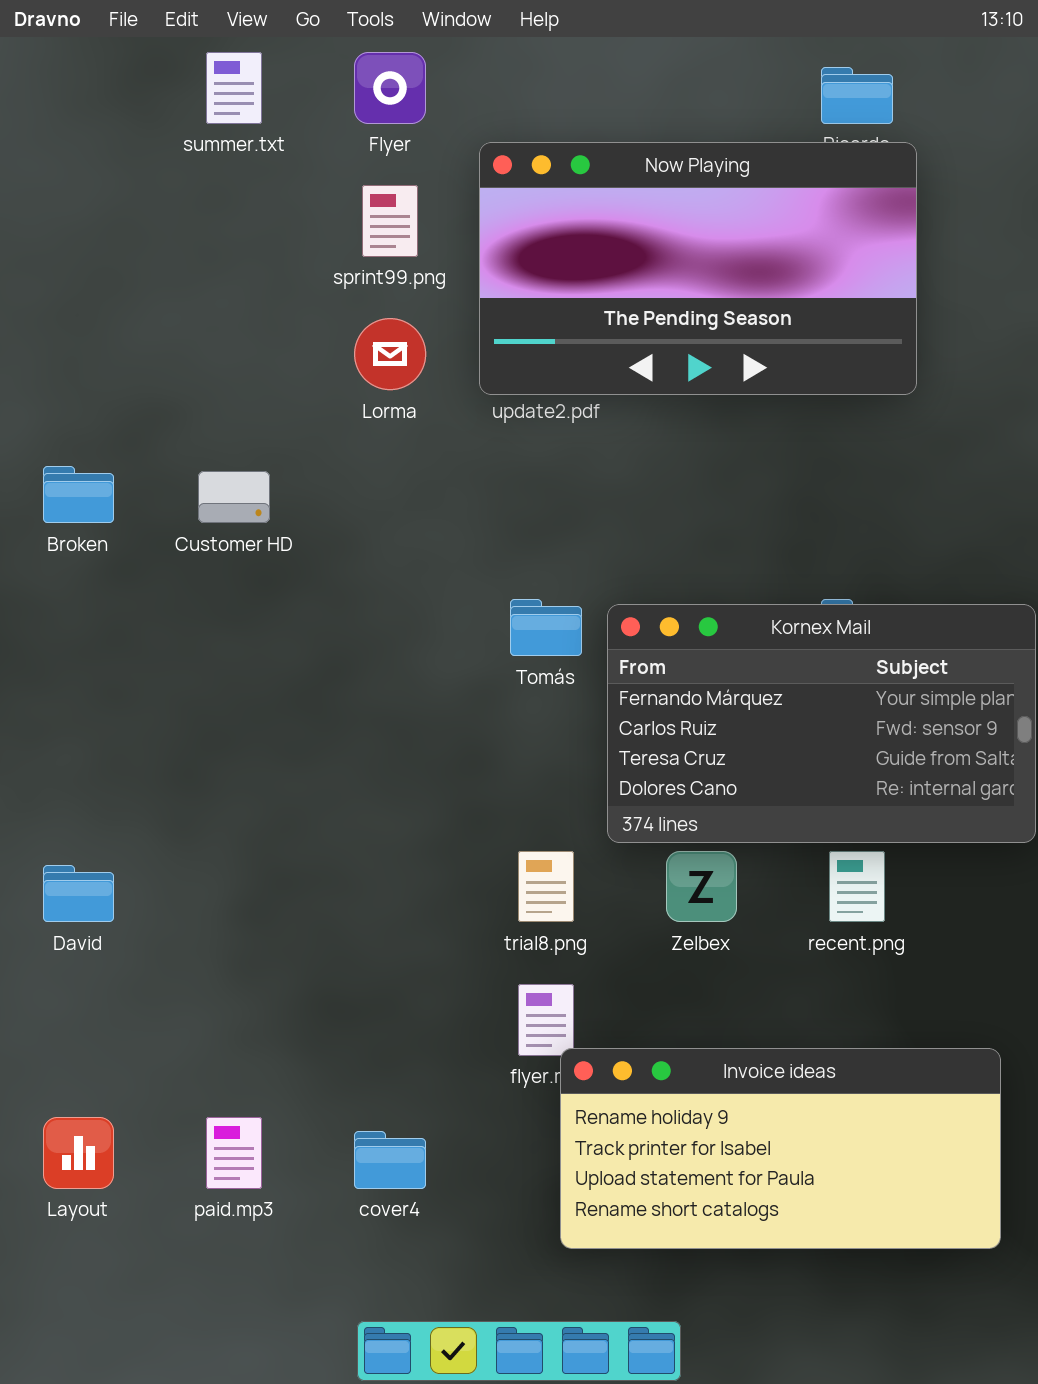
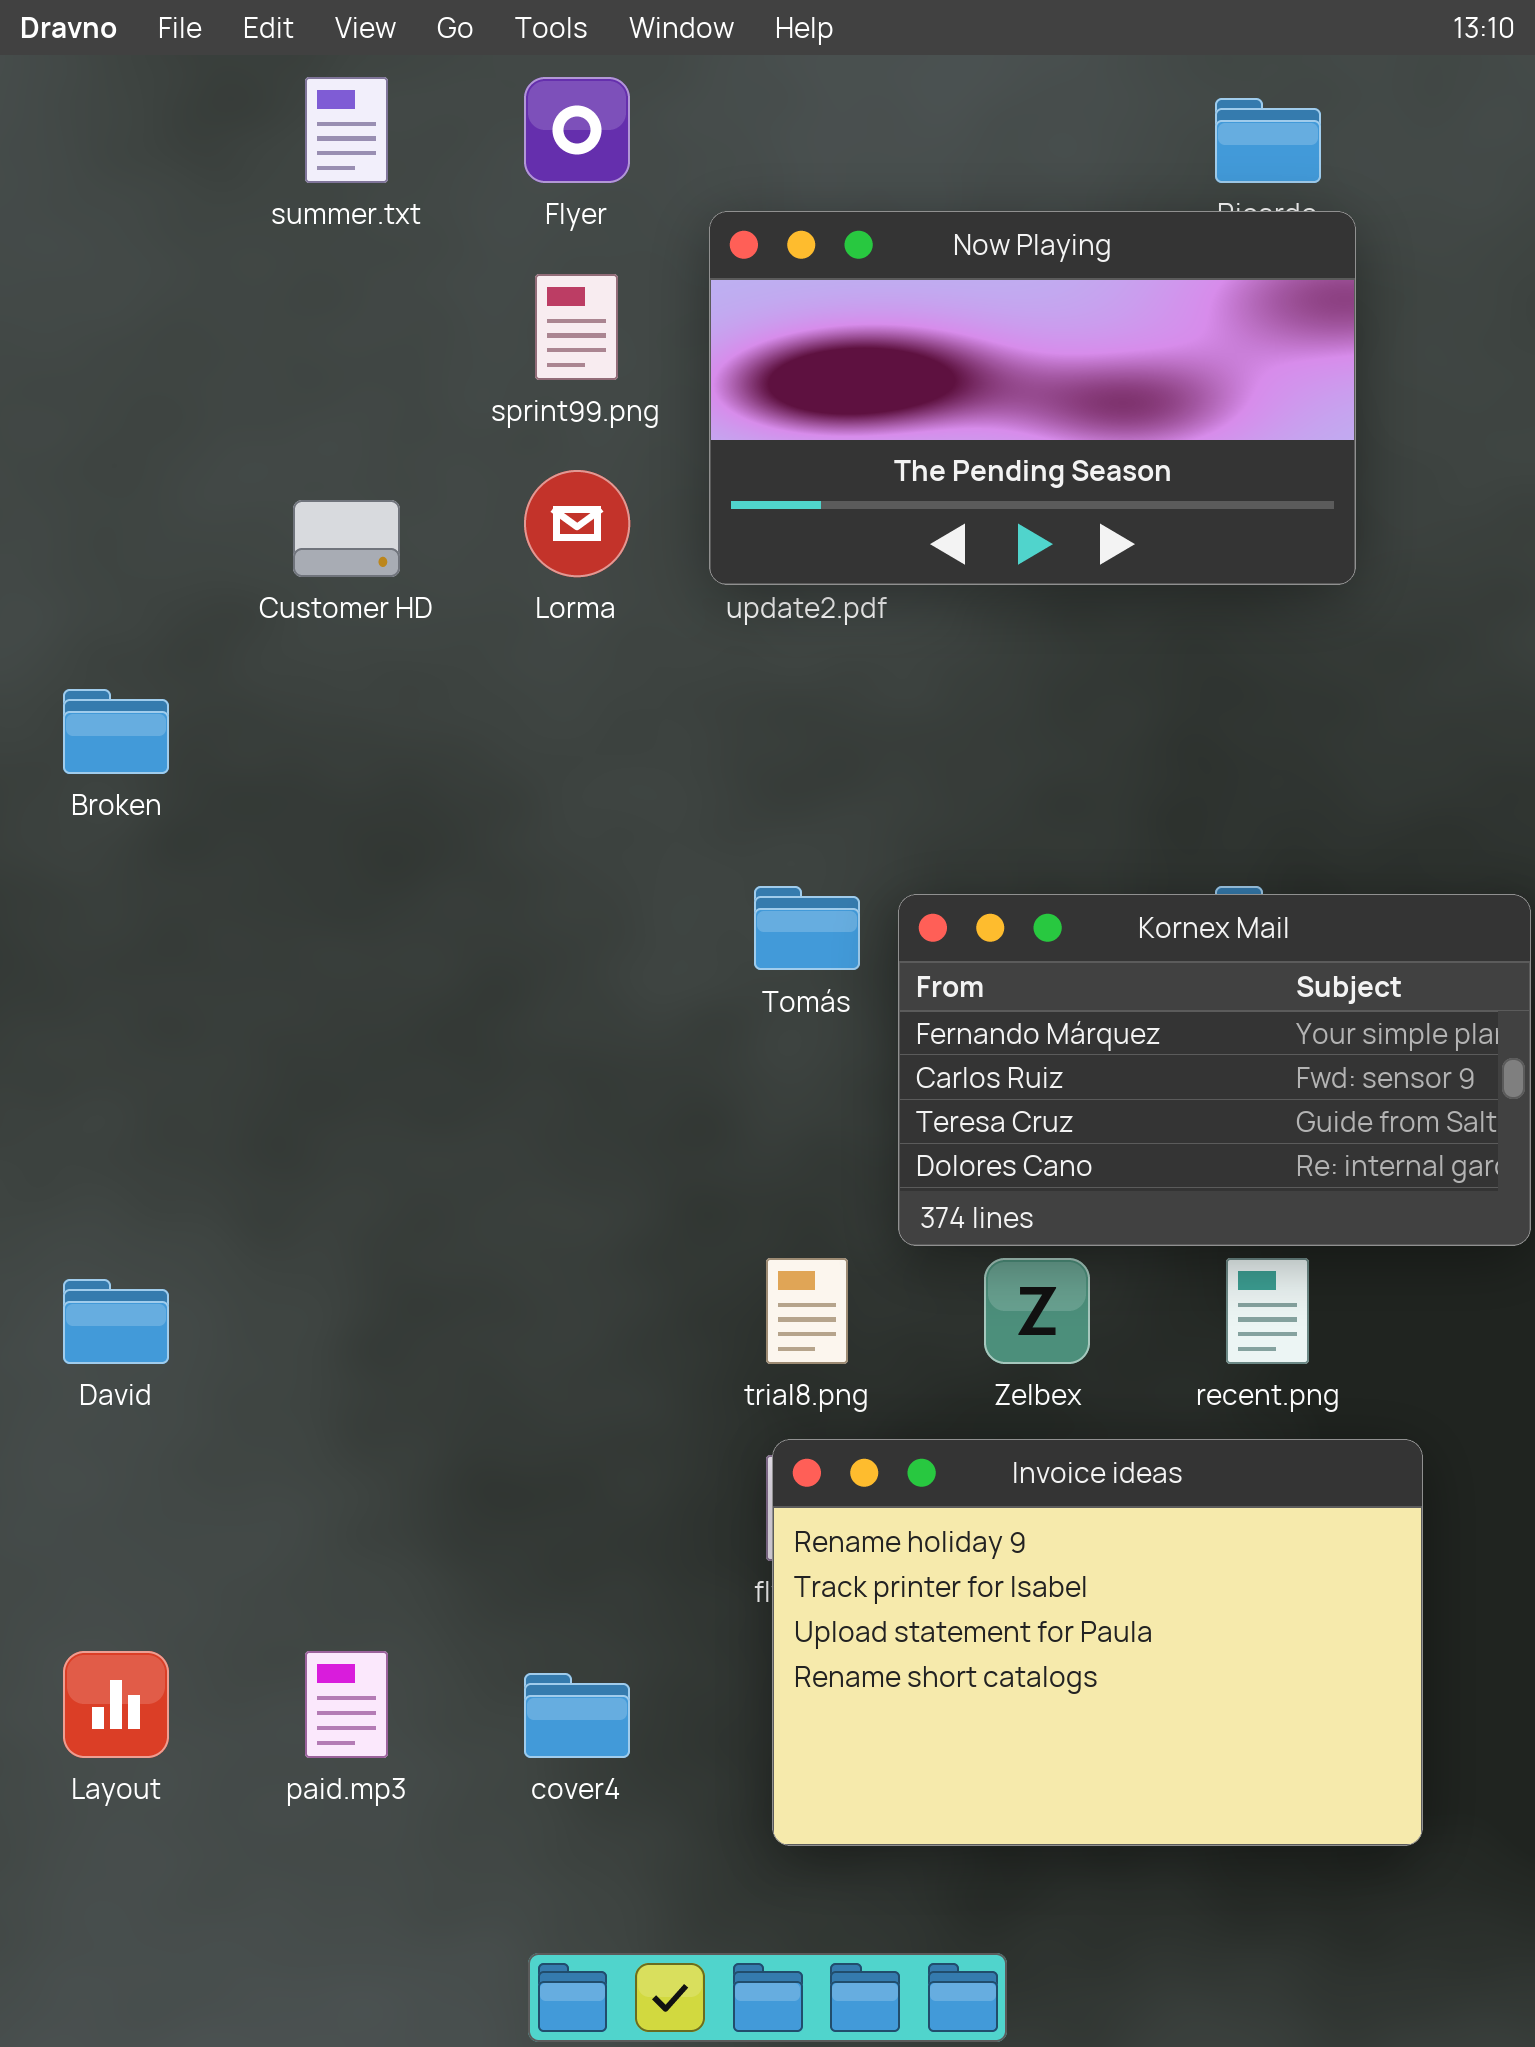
Customer HD: [198,471,270,523] -> [293,500,400,577], moved
Invoice ideas: [560,1048,1001,1249] -> [772,1439,1423,1846], moved, resized

